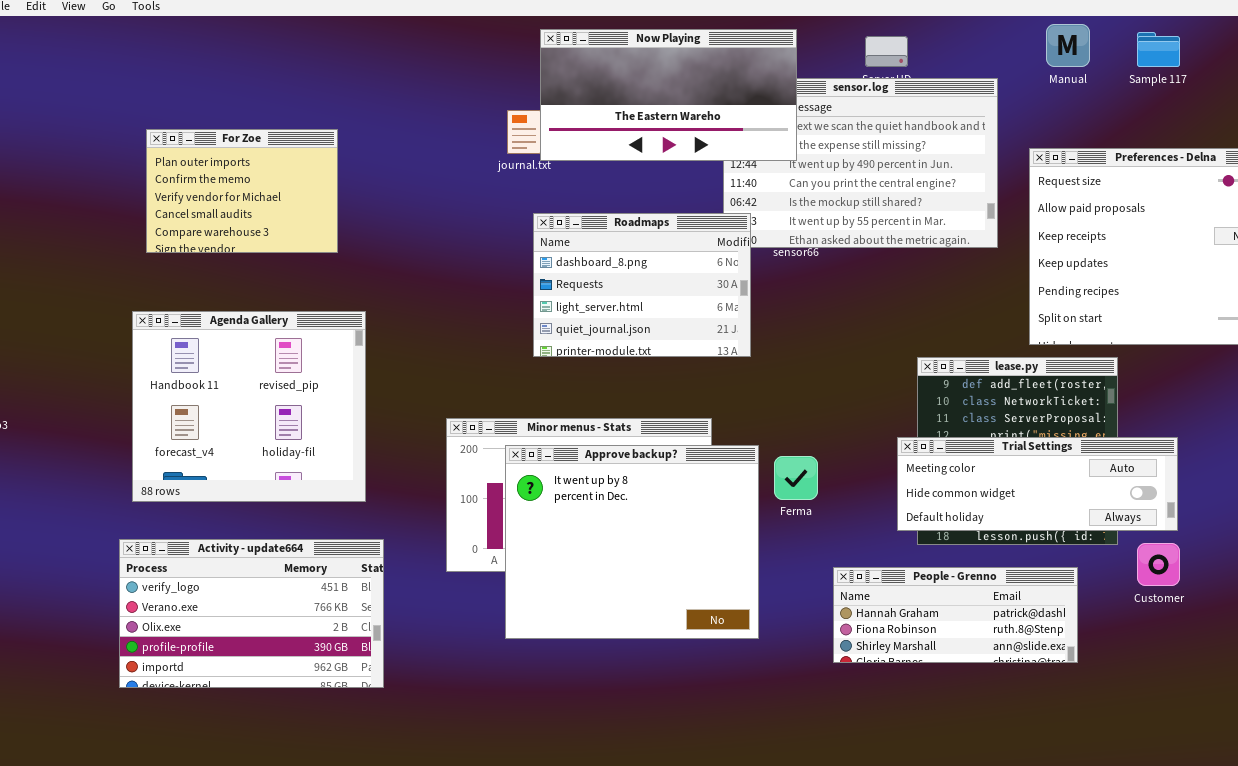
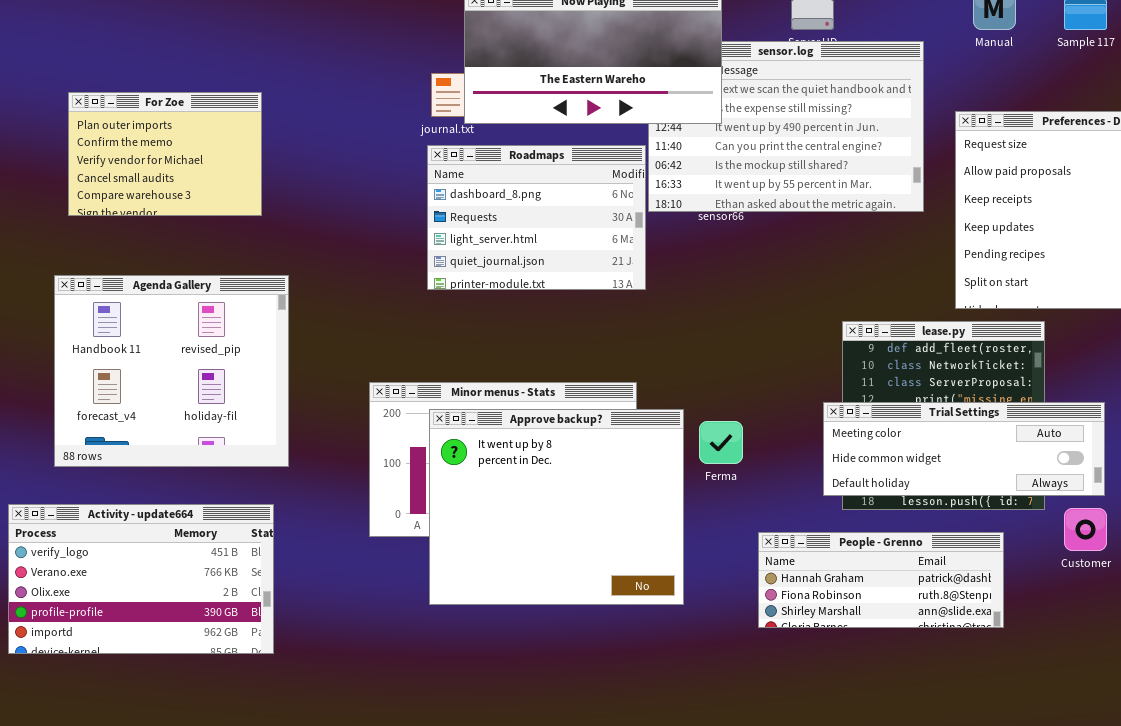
Roadmaps: [533,213,751,357] -> [427,145,646,290], moved
Activity - update664: [119,539,384,688] -> [8,504,274,654], moved

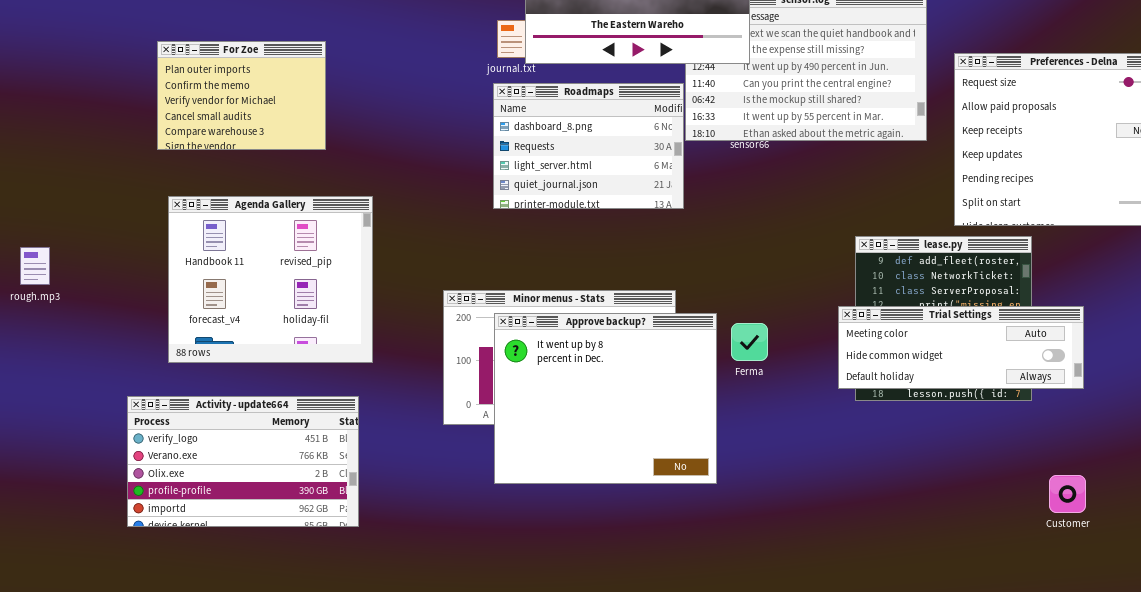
For Zoe: [68,92,262,216] -> [157,41,326,150], moved
Customer: [1064,508,1107,551] -> [1049,475,1086,513], moved
People - Grenno: [758,532,1004,628] -> none, closed

